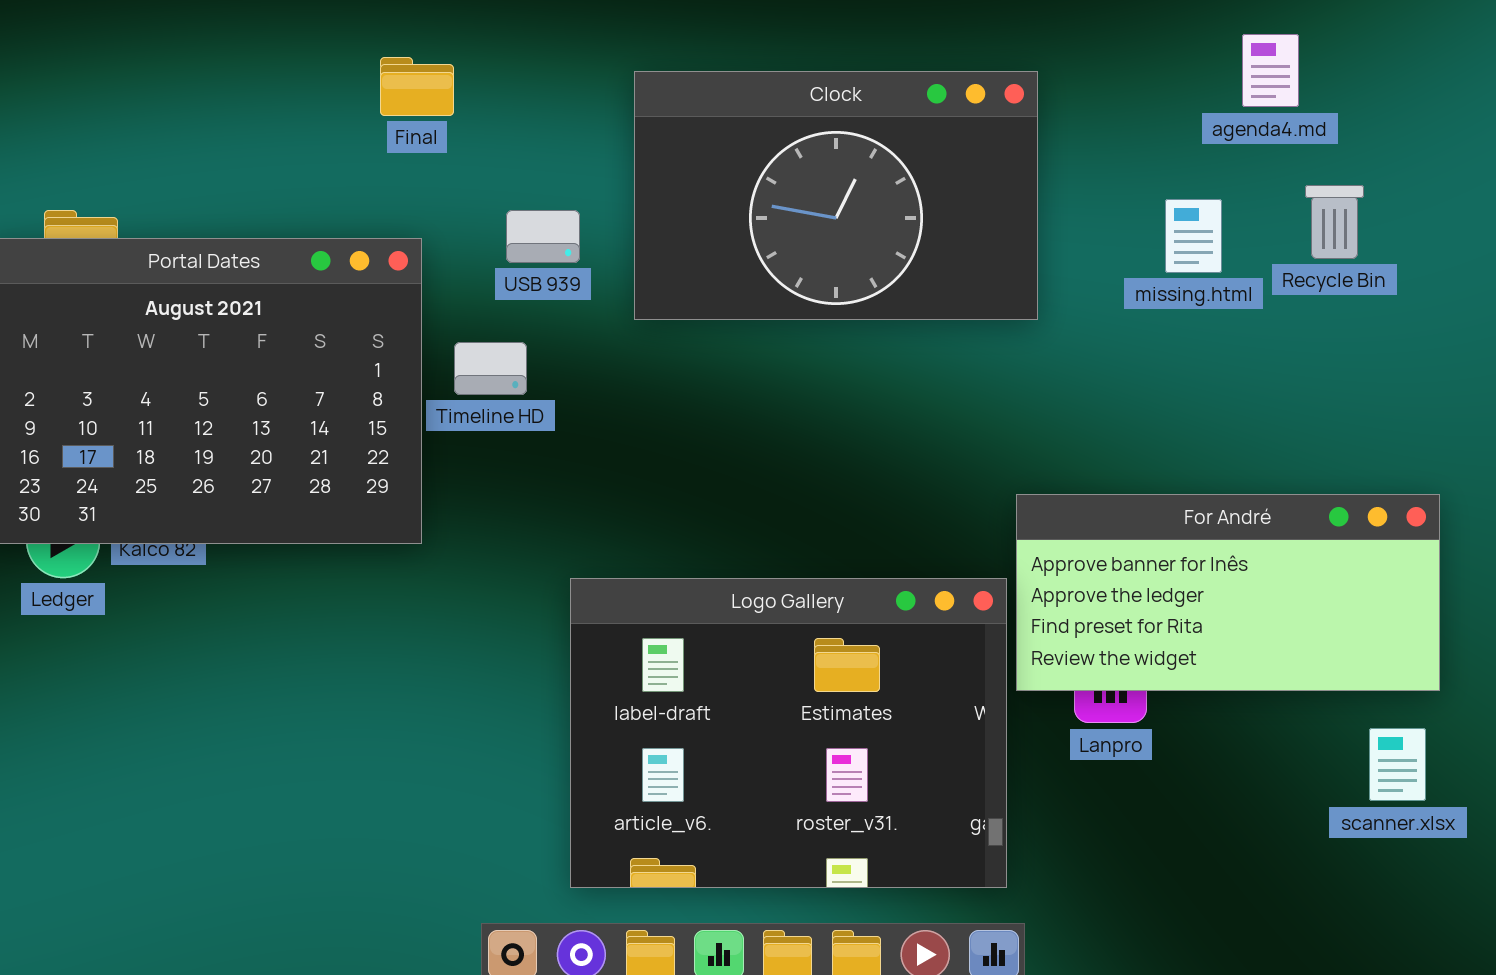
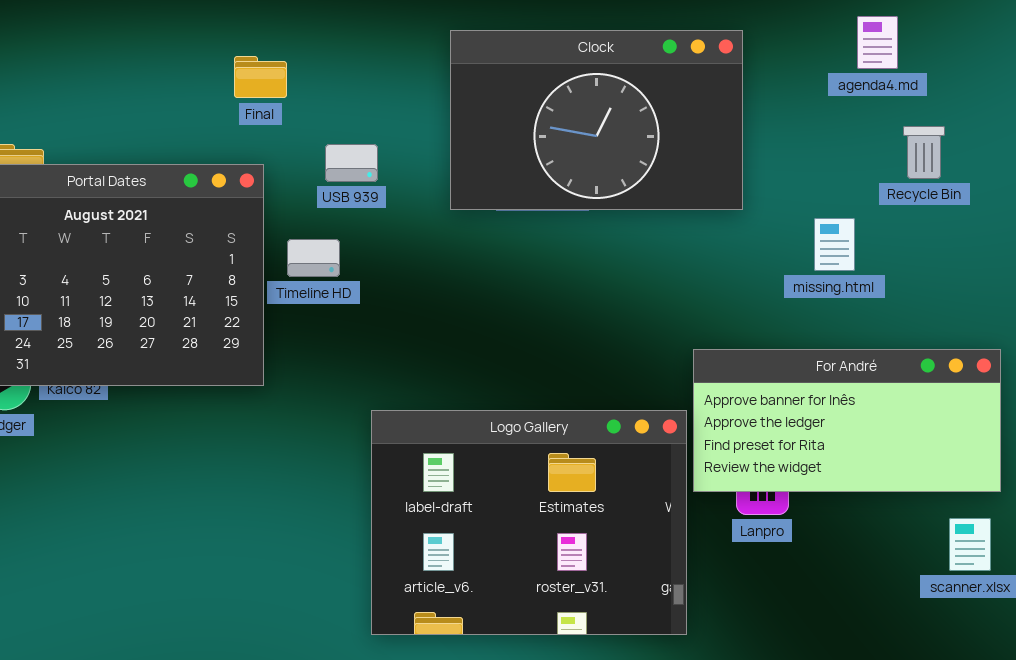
Final: [380,57,454,116] -> [234,56,287,98], moved
Clock: [634,71,1038,320] -> [450,30,743,210], moved
missing.html: [1165,199,1222,273] -> [814,218,855,271], moved

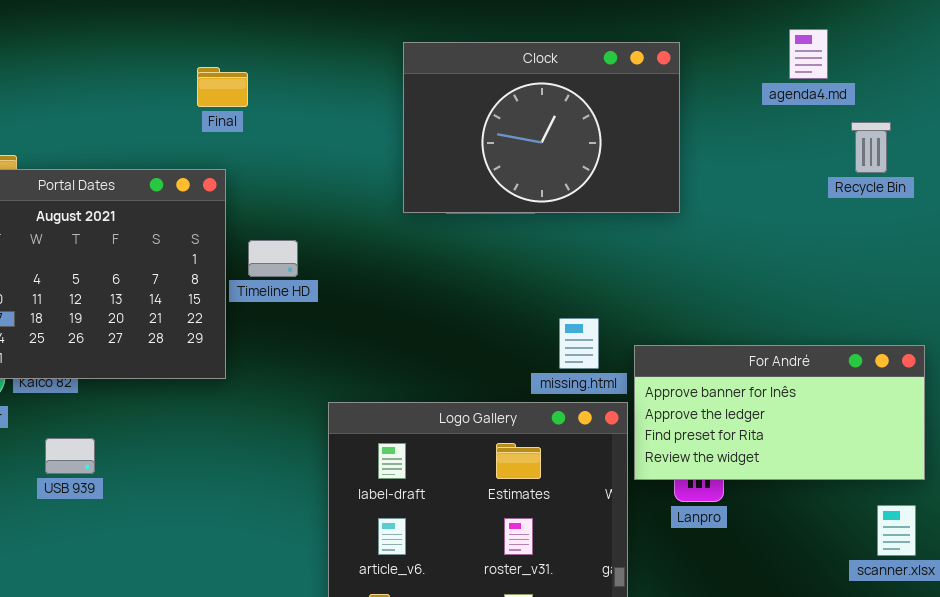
Recycle Bin: [903,126,945,179] -> [851,122,891,173], moved
USB 939: [325,144,378,182] -> [45,438,95,474], moved
missing.html: [814,218,855,271] -> [559,318,599,369], moved

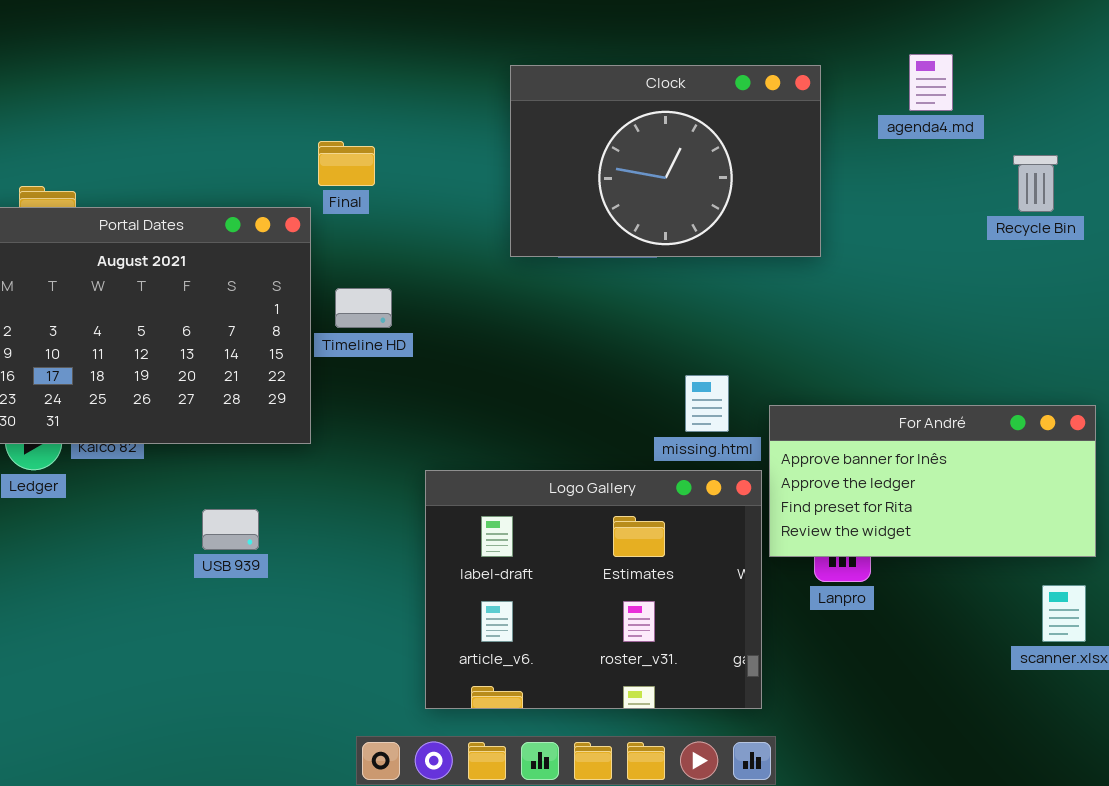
agenda4.md: [789,29,828,79] -> [909,54,953,111], moved
Final: [197,67,248,107] -> [318,141,375,186], moved
USB 939: [45,438,95,474] -> [202,509,259,550], moved

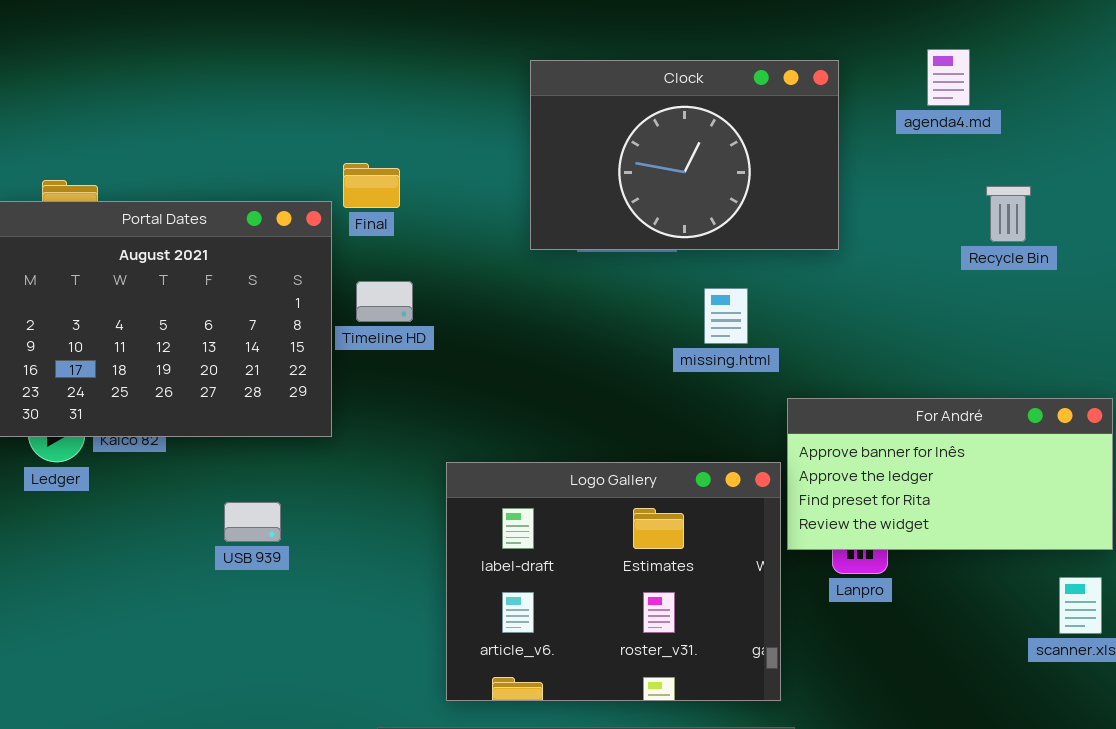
Final: [318,141,375,186] -> [343,163,400,208], moved
Recycle Bin: [1013,155,1058,212] -> [986,186,1031,242], moved
missing.html: [685,375,729,432] -> [704,288,748,344], moved

